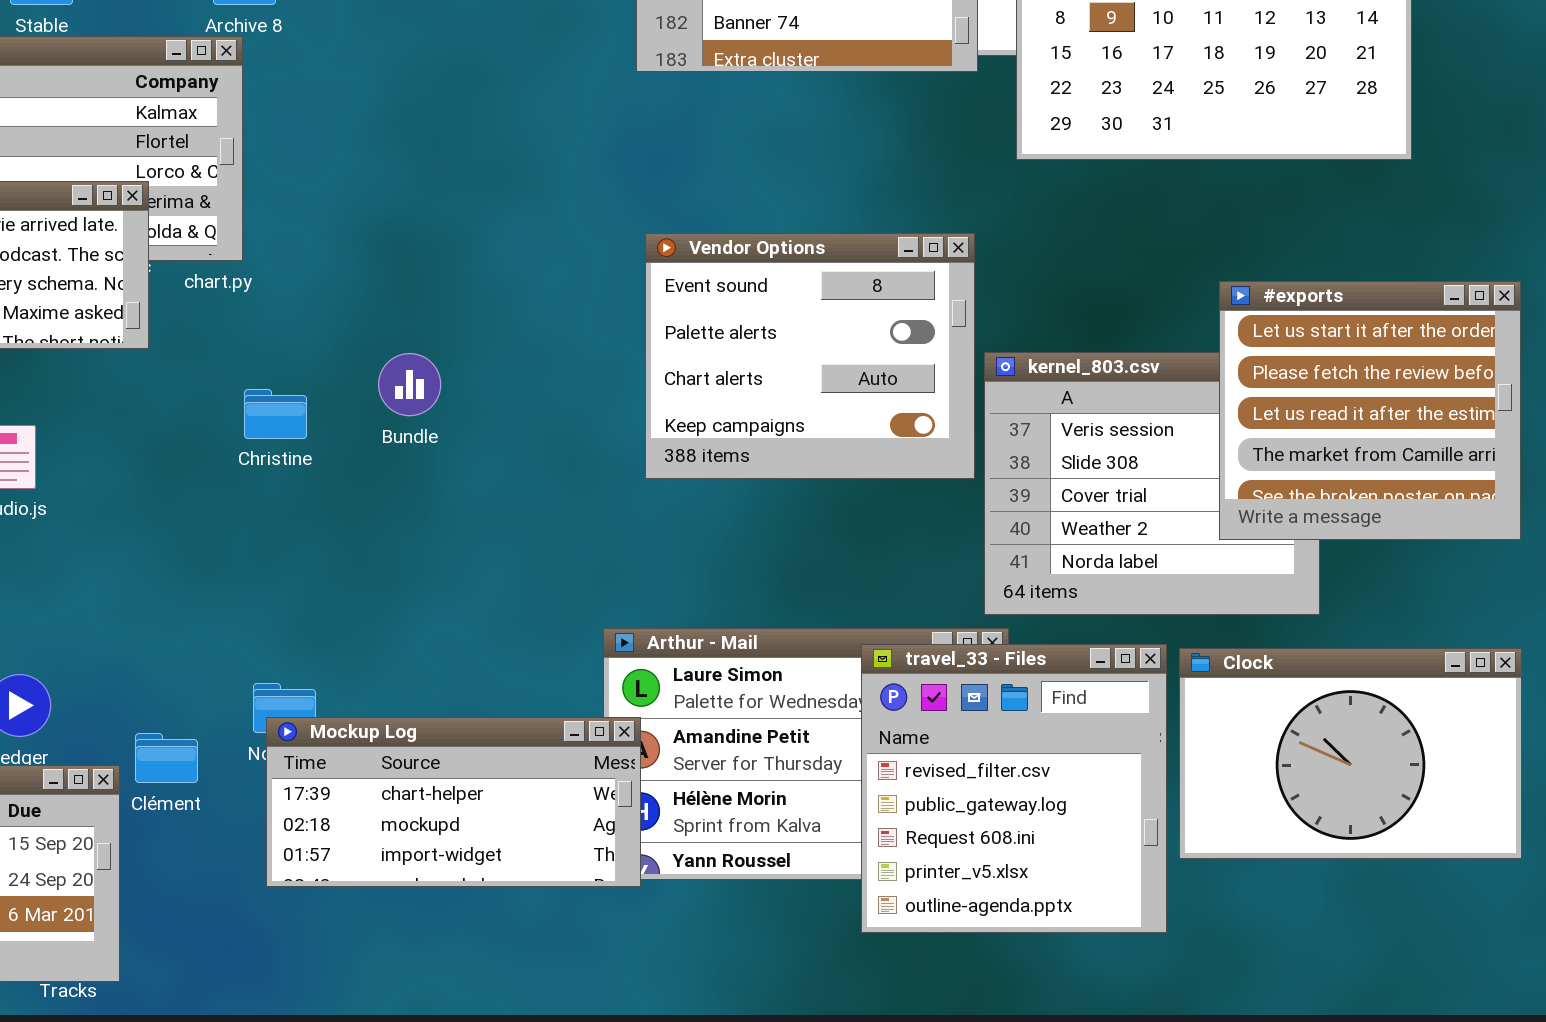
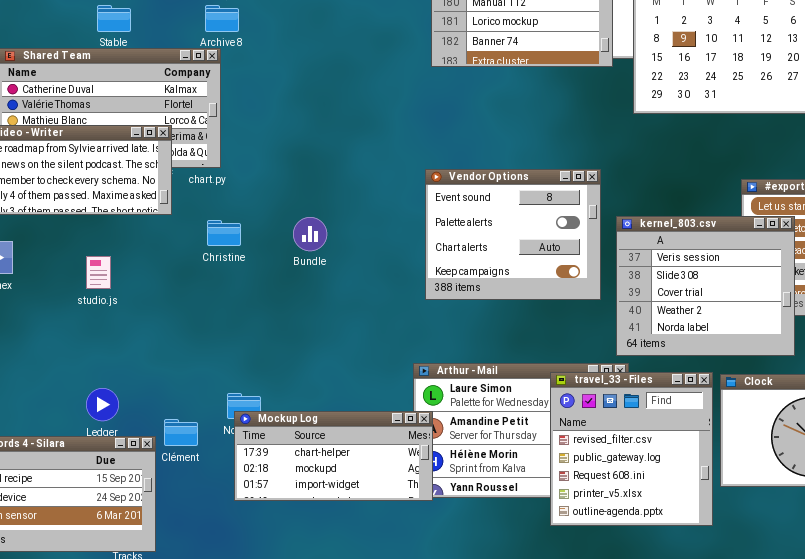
Vendor Options: [645,233,975,479] -> [425,169,601,300], moved
kernel_803.csv: [984,352,1320,615] -> [616,216,795,356], raised
Christine: [244,389,307,439] -> [207,220,241,246], moved

